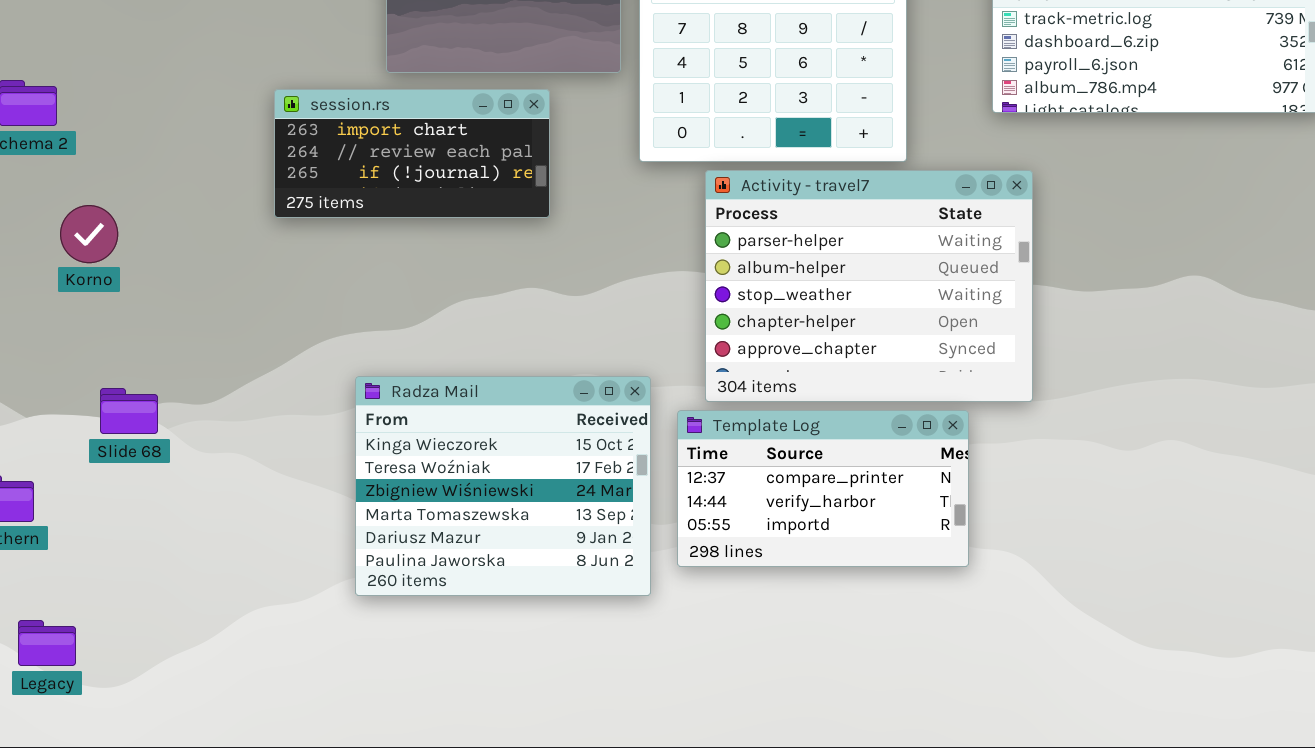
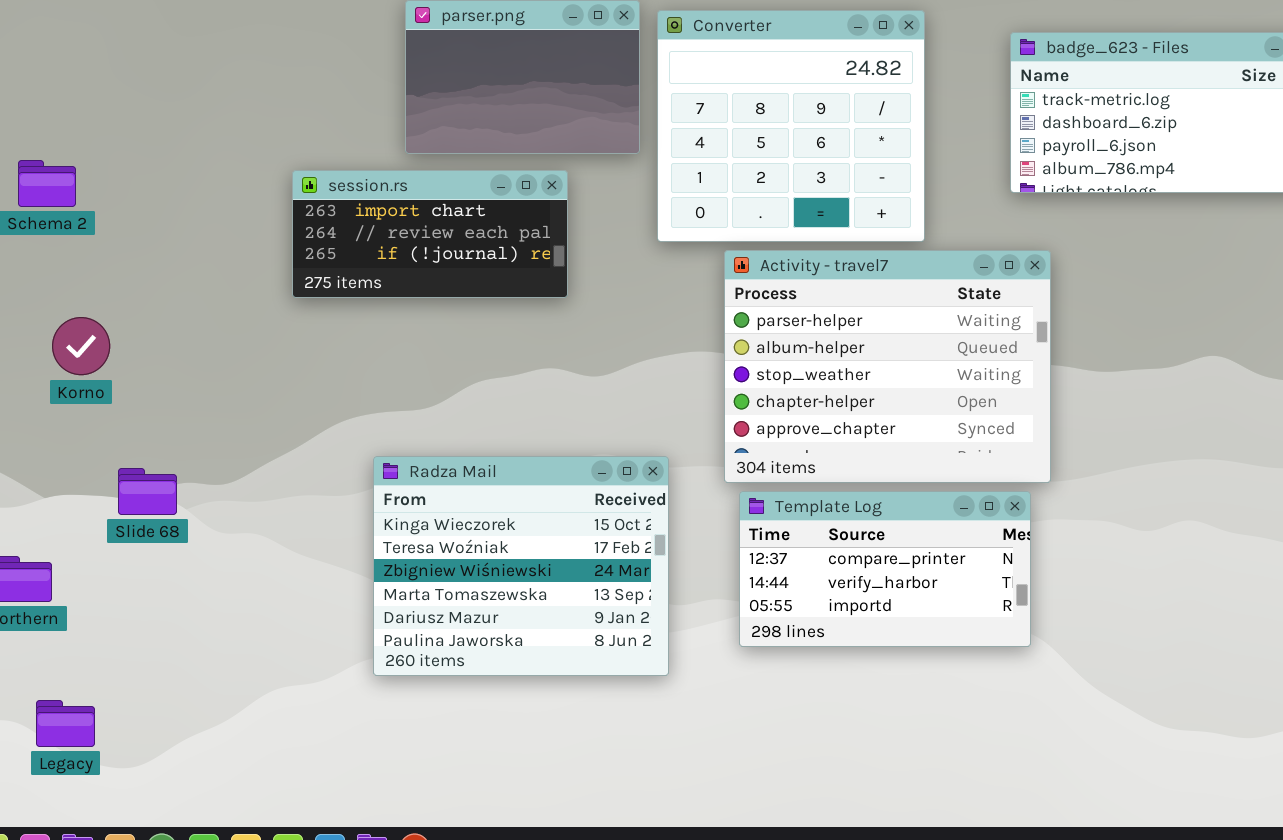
Korno: [60,205,118,263] -> [52,317,110,375], moved
Template Log: [677,410,969,567] -> [739,491,1031,647], moved

